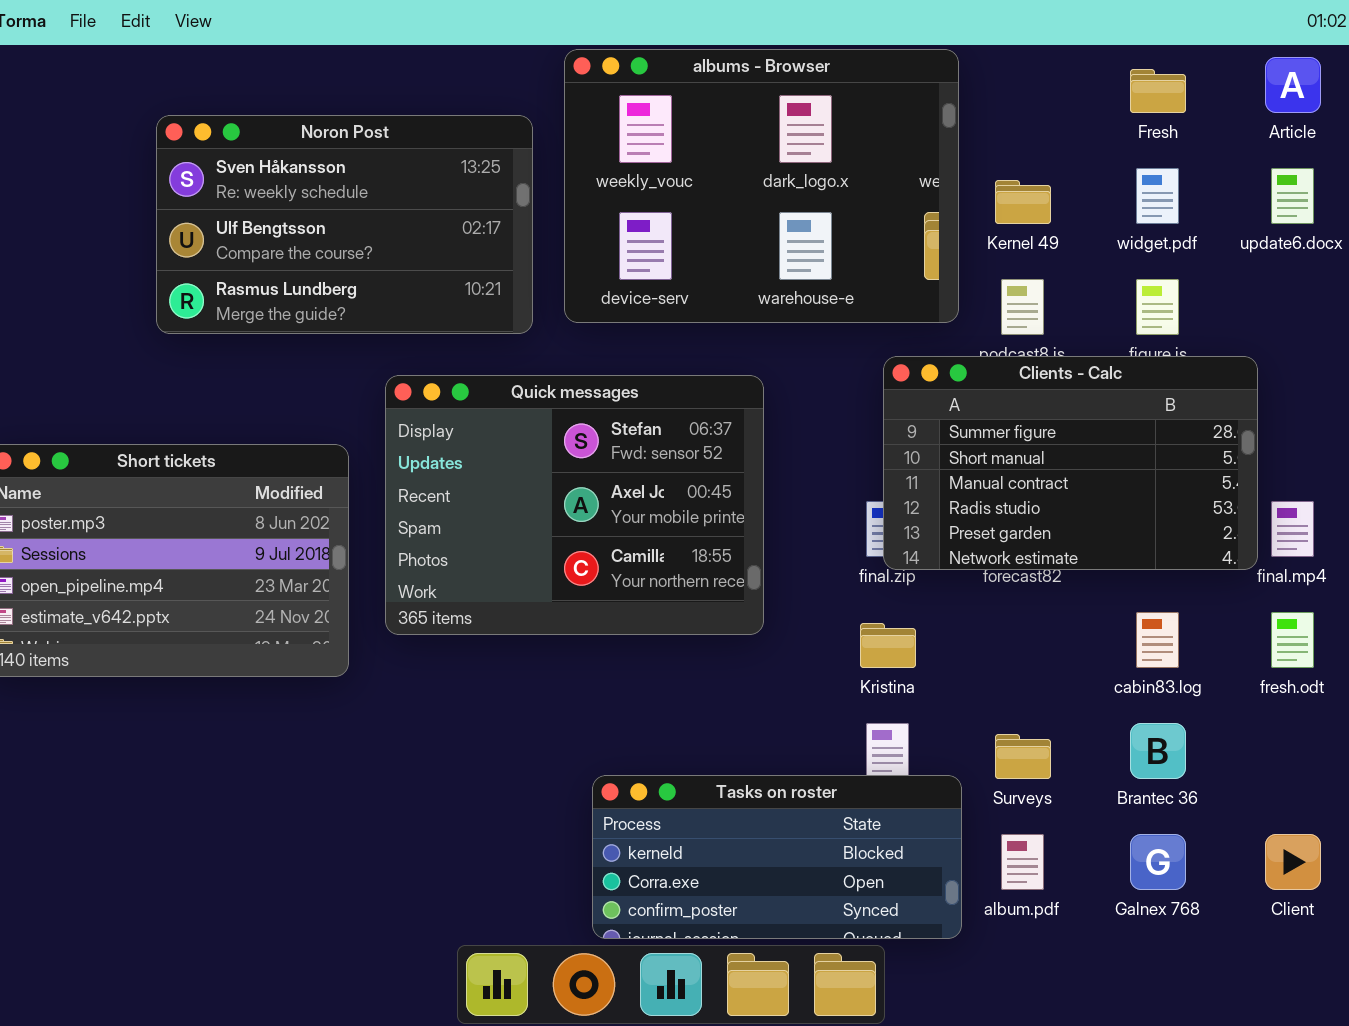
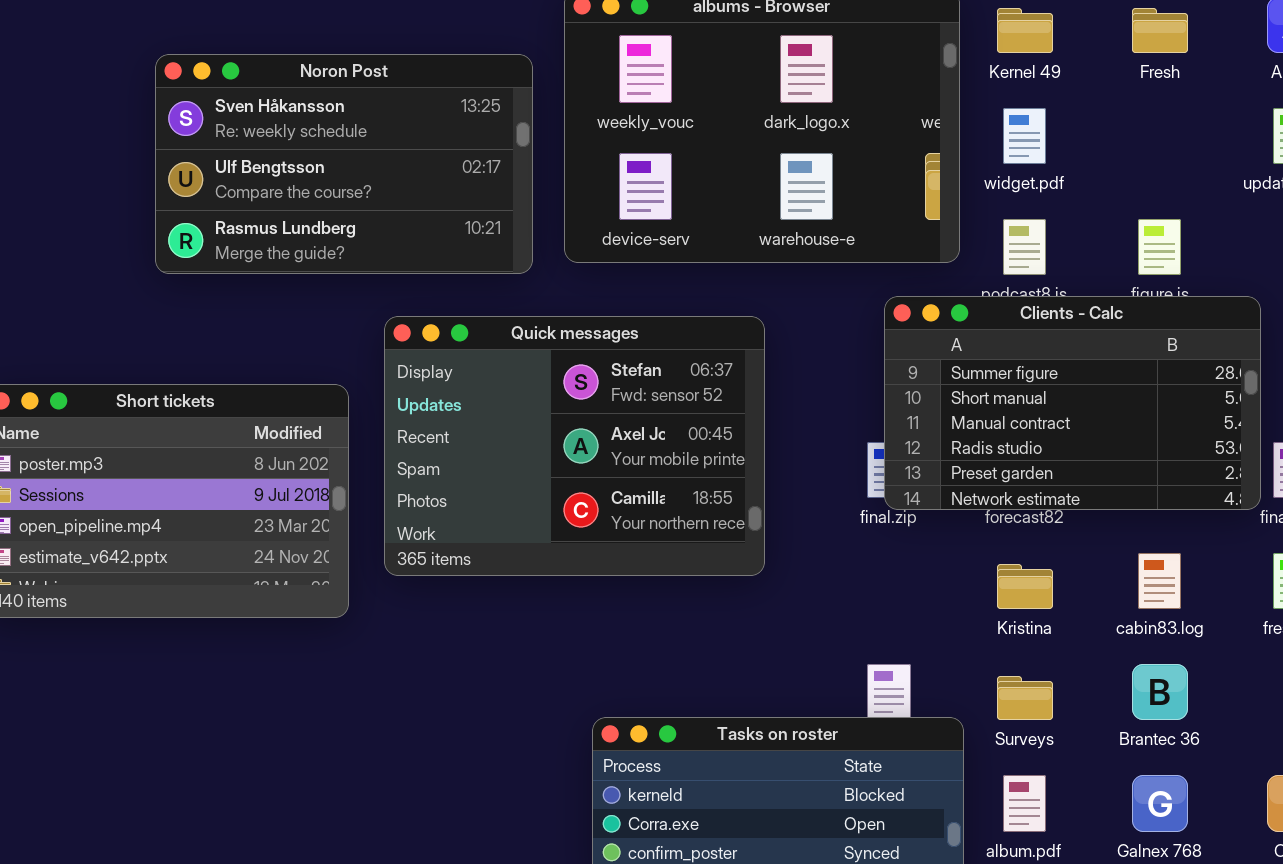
widget.pdf: [1136,168,1179,224] -> [1003,108,1046,164], moved
Kernel 49: [995,180,1051,224] -> [997,8,1053,53], moved
Kristina: [860,623,916,668] -> [997,564,1053,609], moved

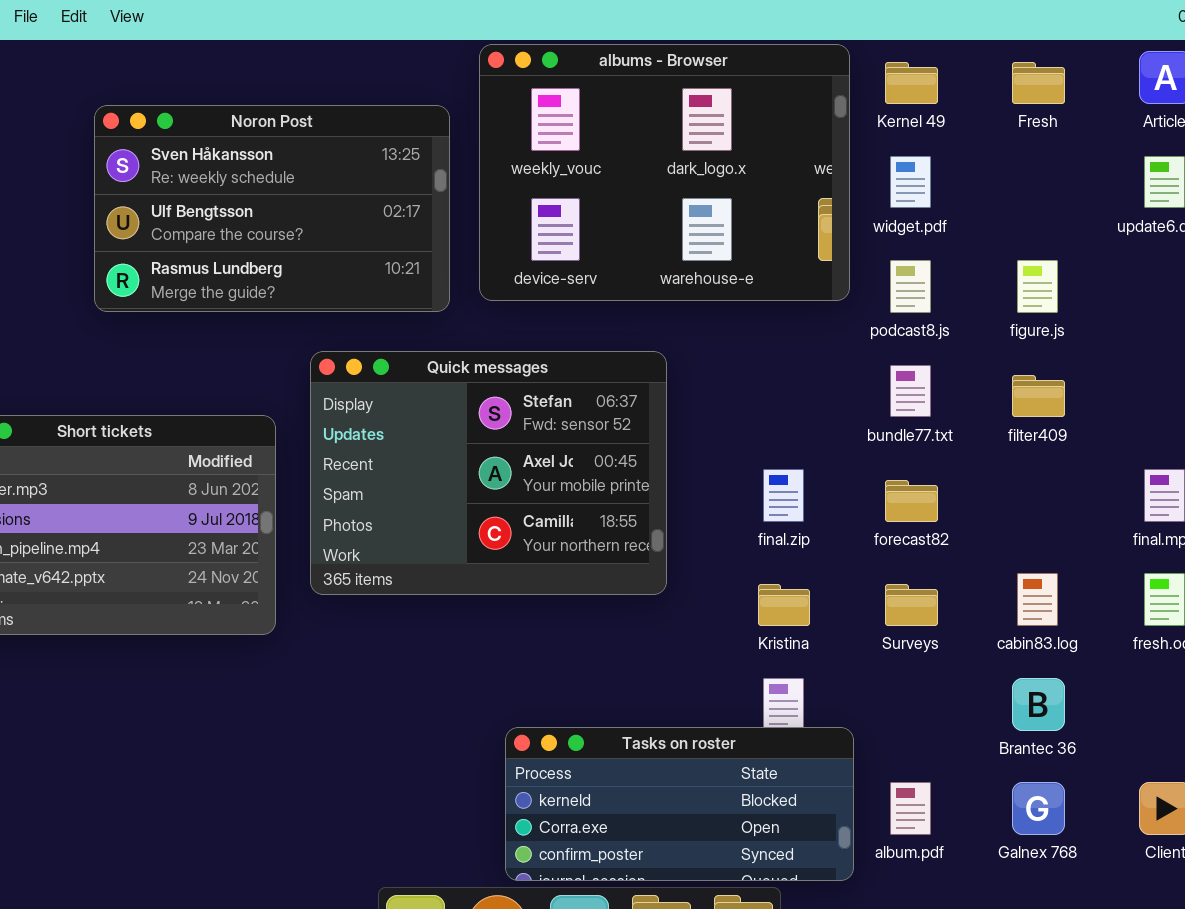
Clients - Calc: [884,296,1261,510] -> none, closed
Kristina: [997,564,1053,609] -> [758,584,810,626], moved
Surveys: [997,676,1053,720] -> [885,584,938,626], moved

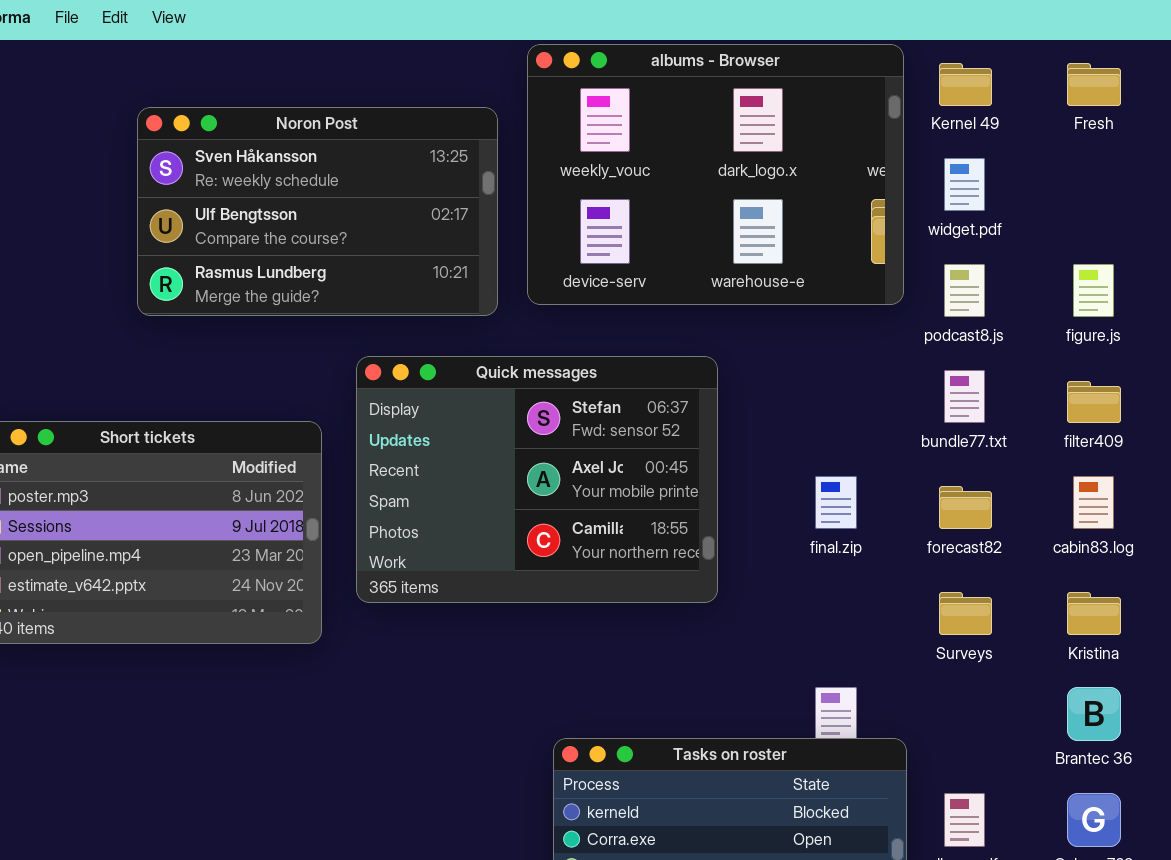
cabin83.log: [1017,573,1058,626] -> [1073,476,1114,529], moved
Kristina: [758,584,810,626] -> [1067,592,1121,635], moved

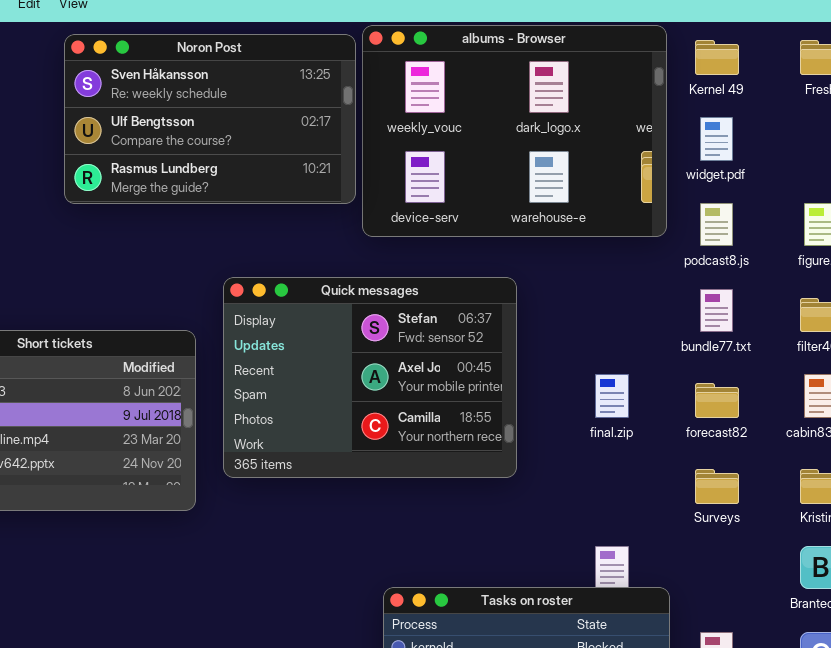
Noron Post: [137,107,498,316] -> [64,34,356,204], moved

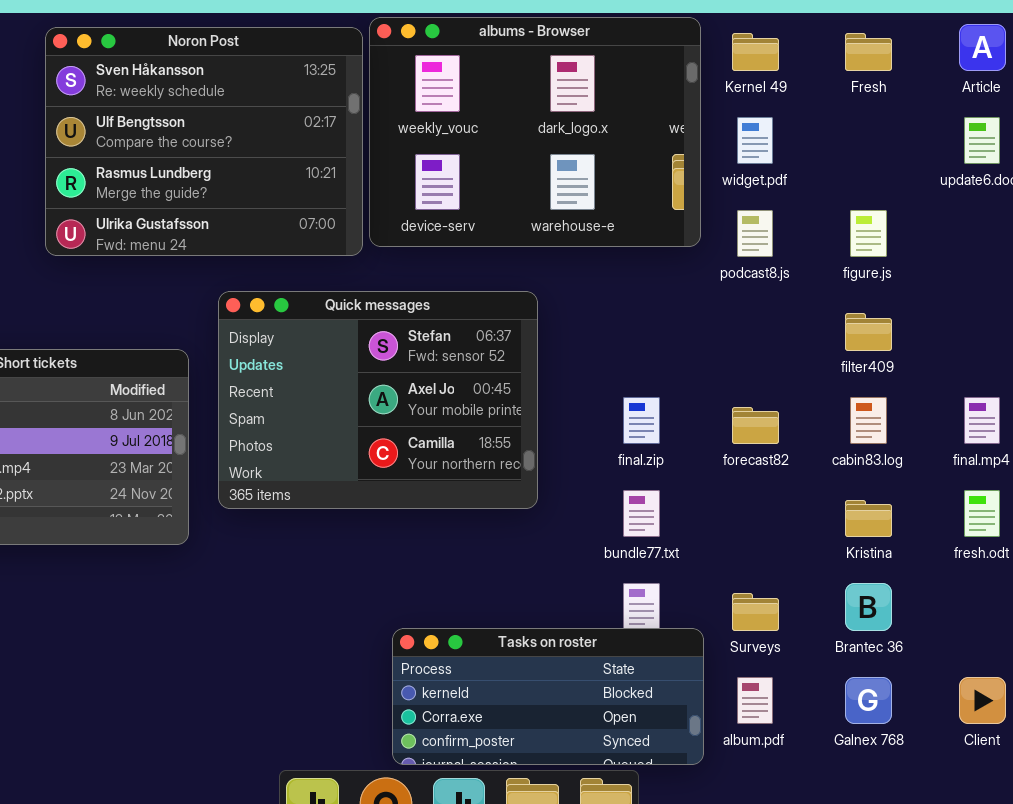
Noron Post: [64,34,356,204] -> [45,27,363,256], resized
bundle77.txt: [700,289,733,332] -> [623,490,660,537], moved
Surveys: [695,469,739,504] -> [732,593,779,631], moved

